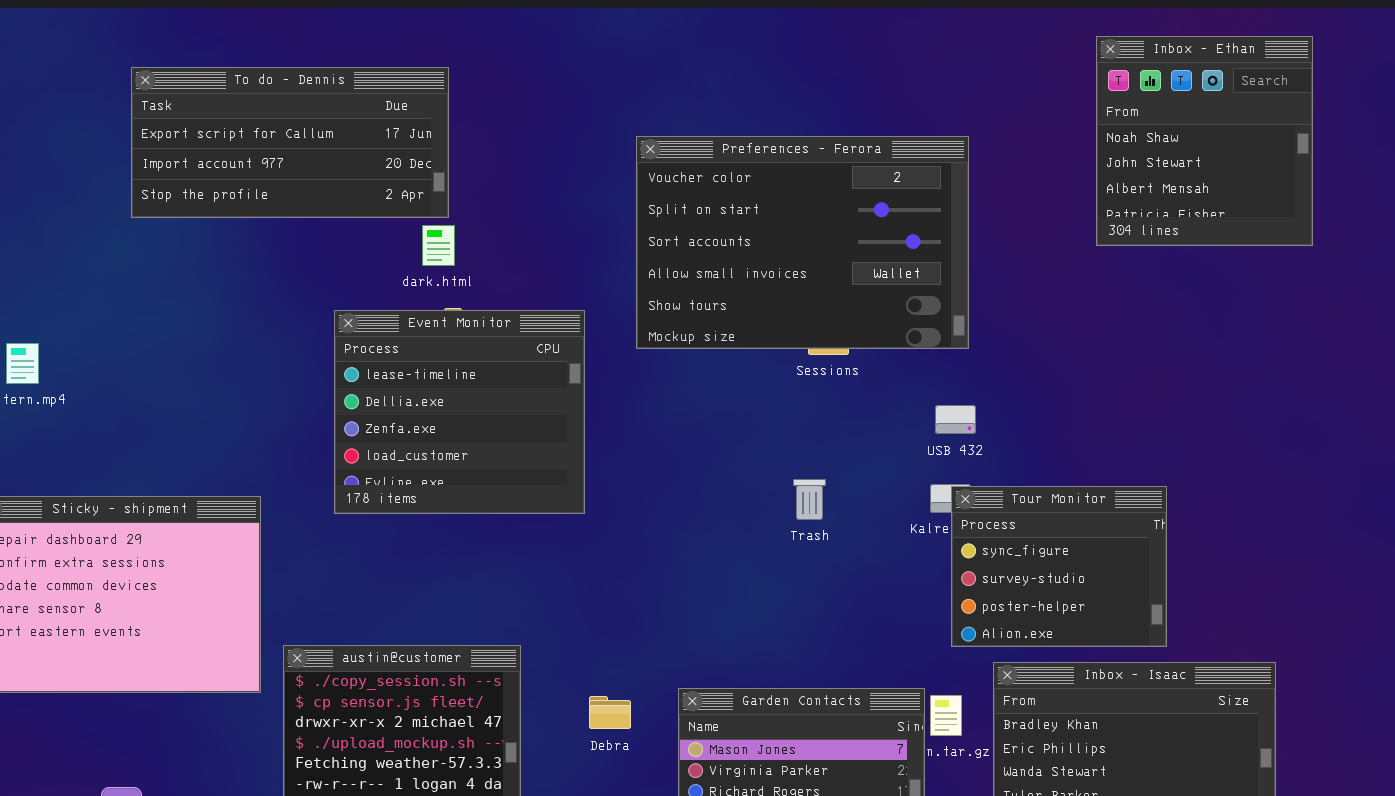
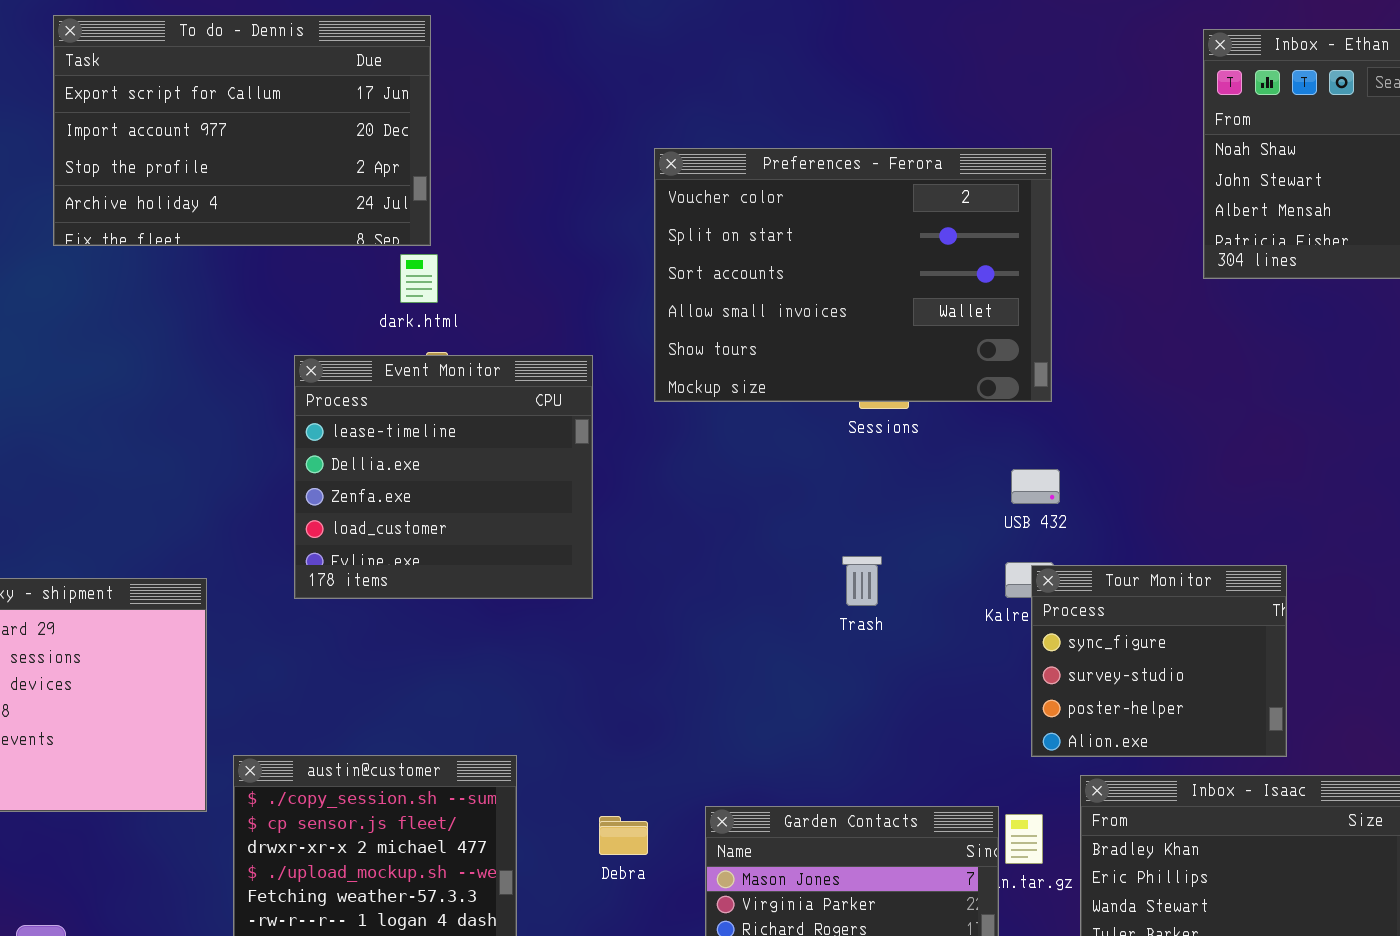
To do - Dennis: [131,67,449,218] -> [53,15,431,246], resized

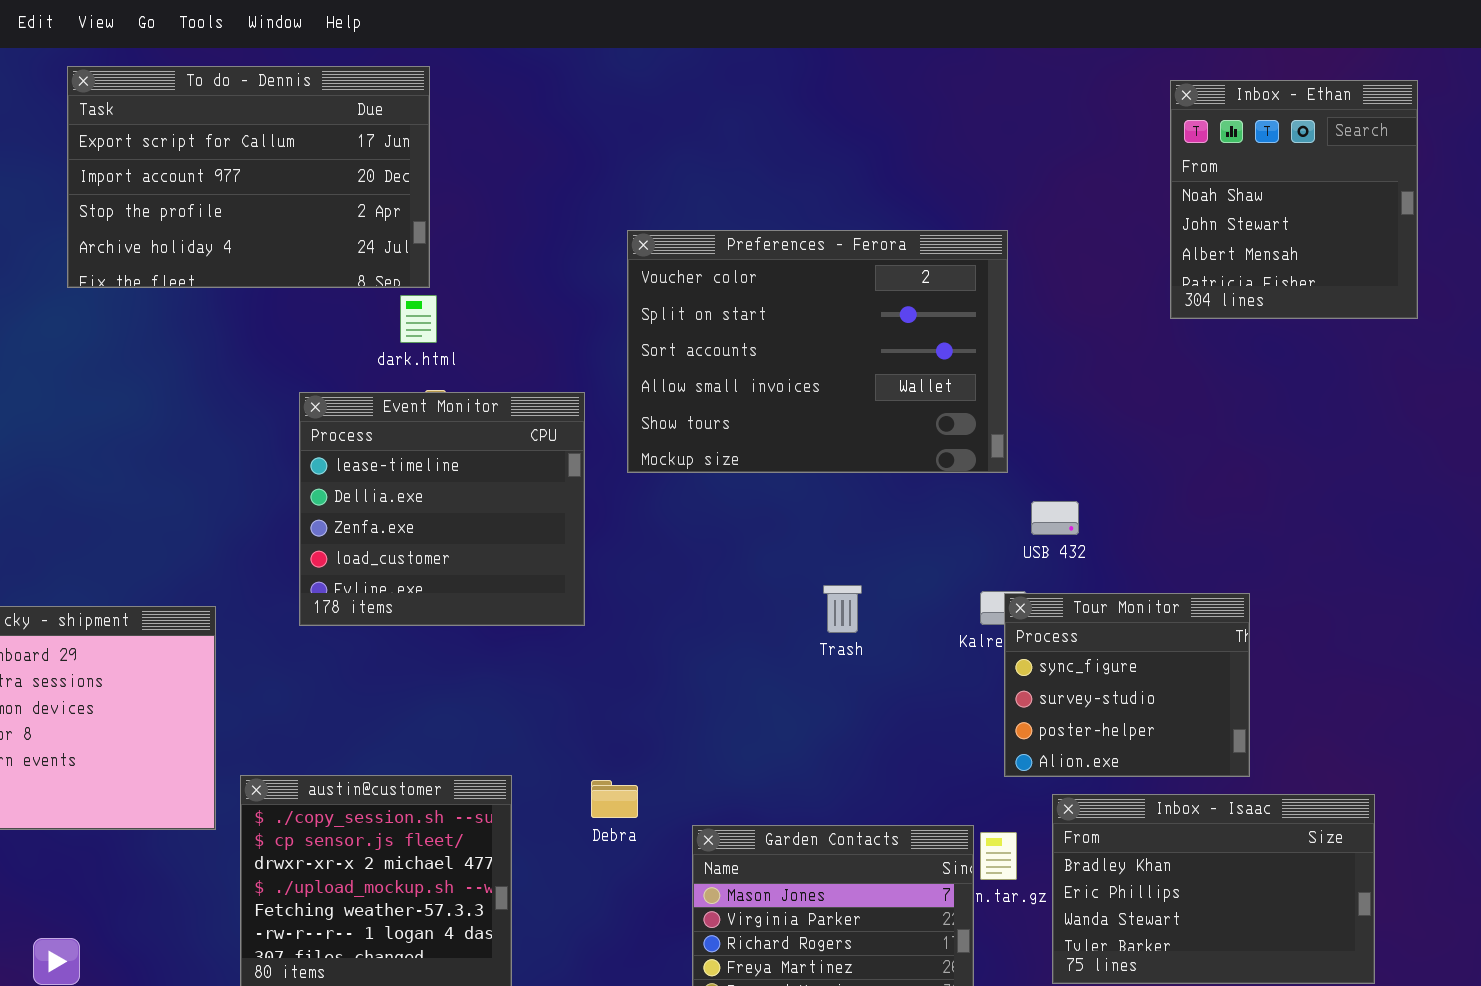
Preferences - Ferora: [654,148,1052,402] -> [627,230,1008,473], moved
USB 432: [1011,469,1060,504] -> [1031,501,1079,535], moved
Debra: [599,816,648,855] -> [591,780,638,818], moved

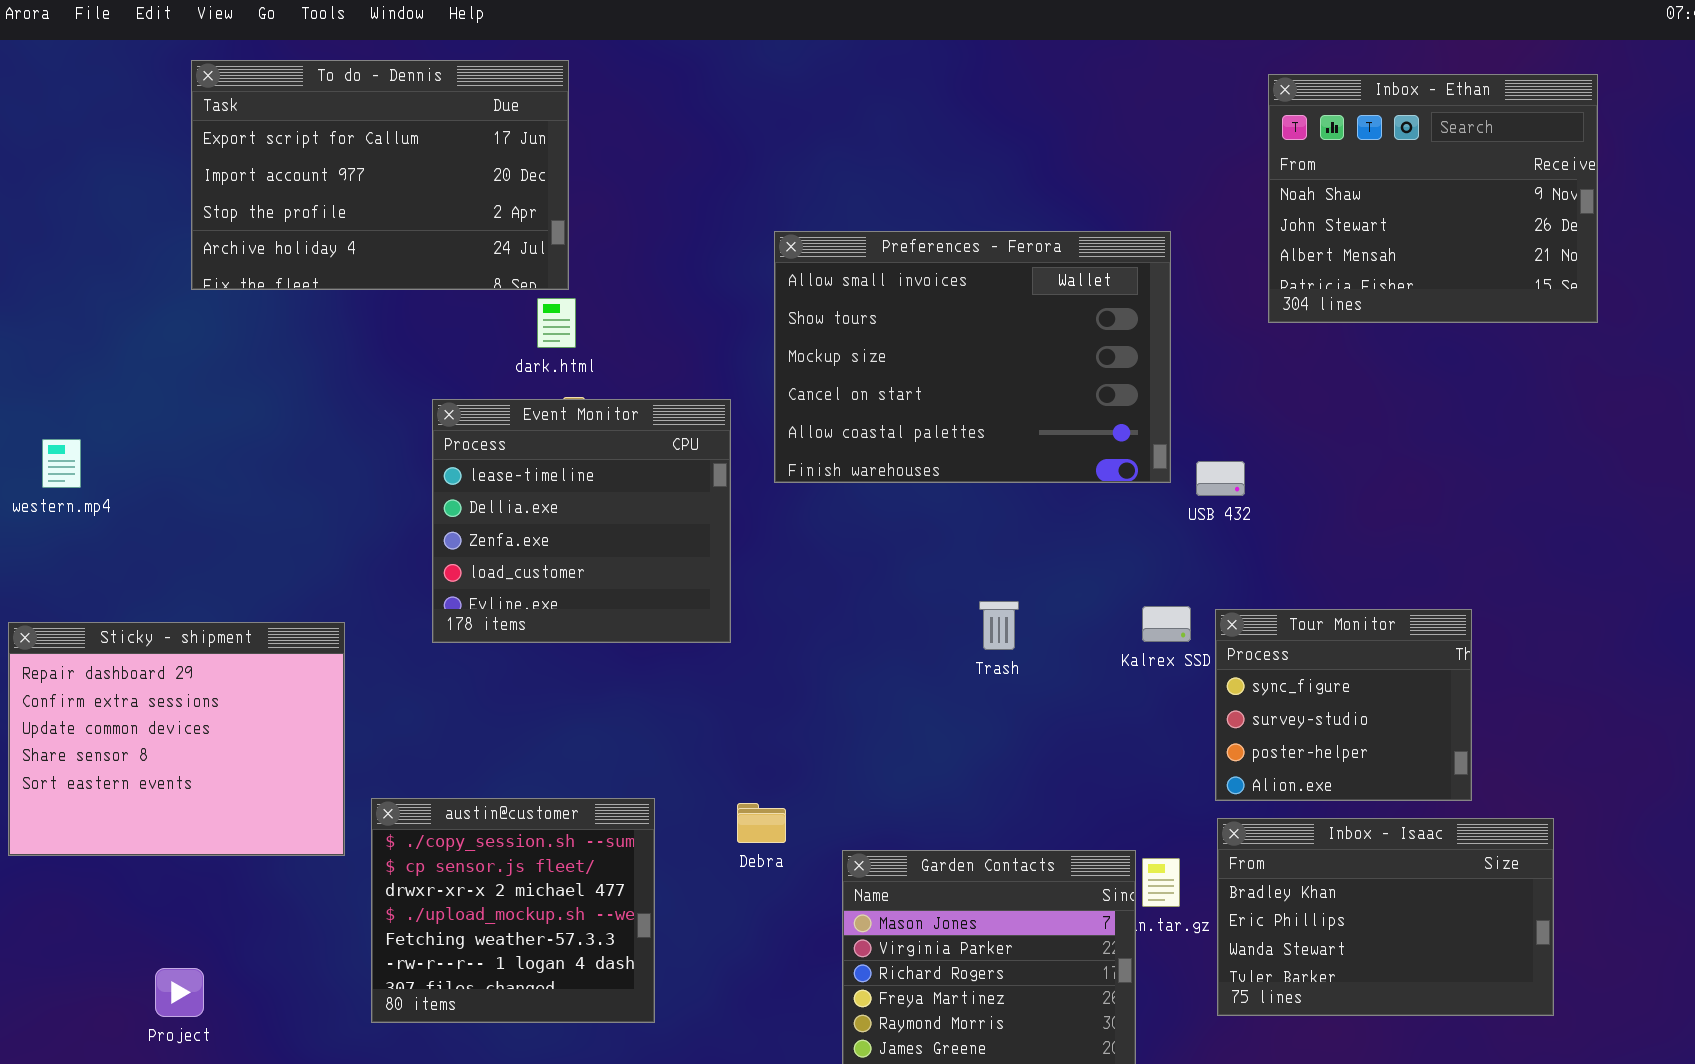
Inbox - Ethan: [1170,80,1418,319] -> [1268,74,1598,323], resized
Preferences - Ferora: [627,230,1008,473] -> [774,231,1171,483], scrolled down 3 rows
USB 432: [1031,501,1079,535] -> [1196,461,1245,496], moved
Tour Monitor: [1004,593,1250,777] -> [1215,609,1472,801], moved

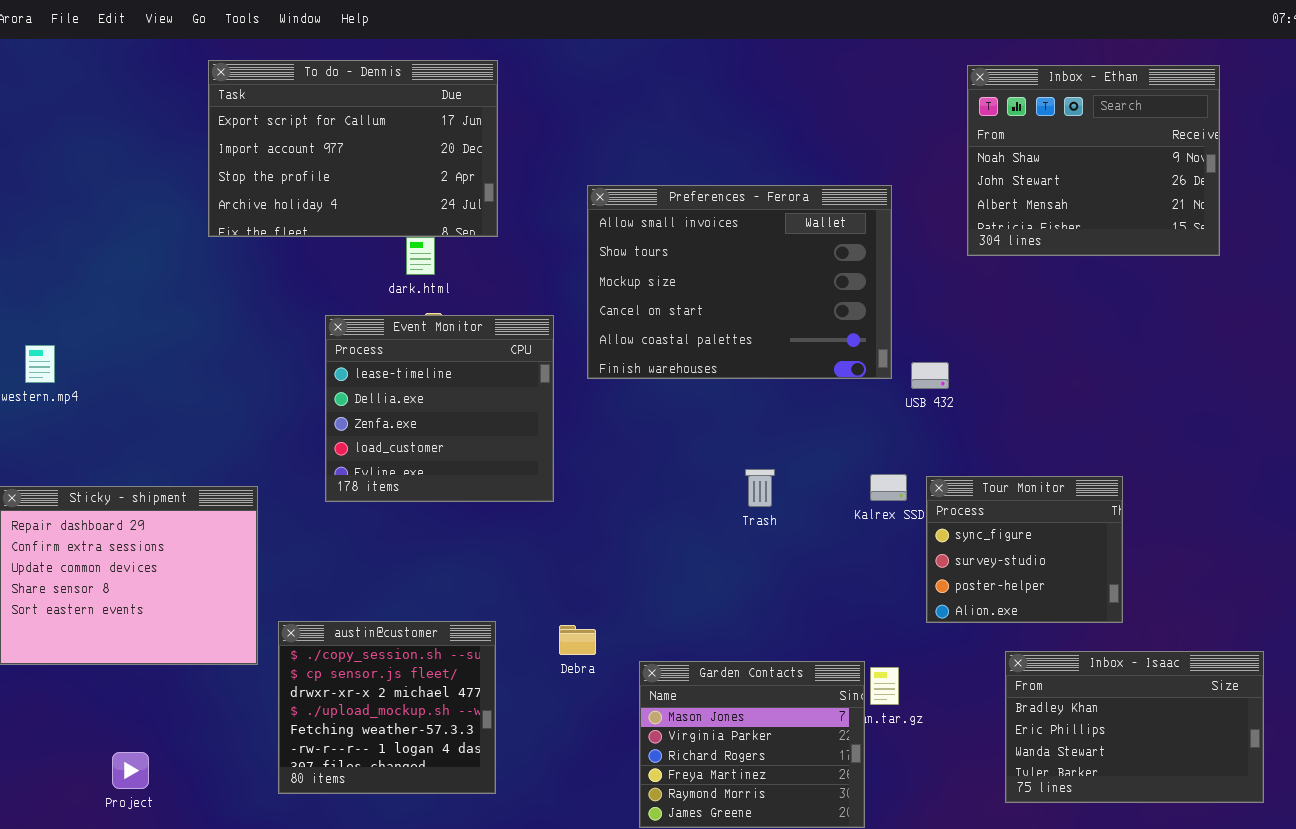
To do - Dennis: [191,60,569,290] -> [208,60,498,237], moved
Inbox - Isaac: [1217,818,1554,1016] -> [1005,651,1264,803], moved

